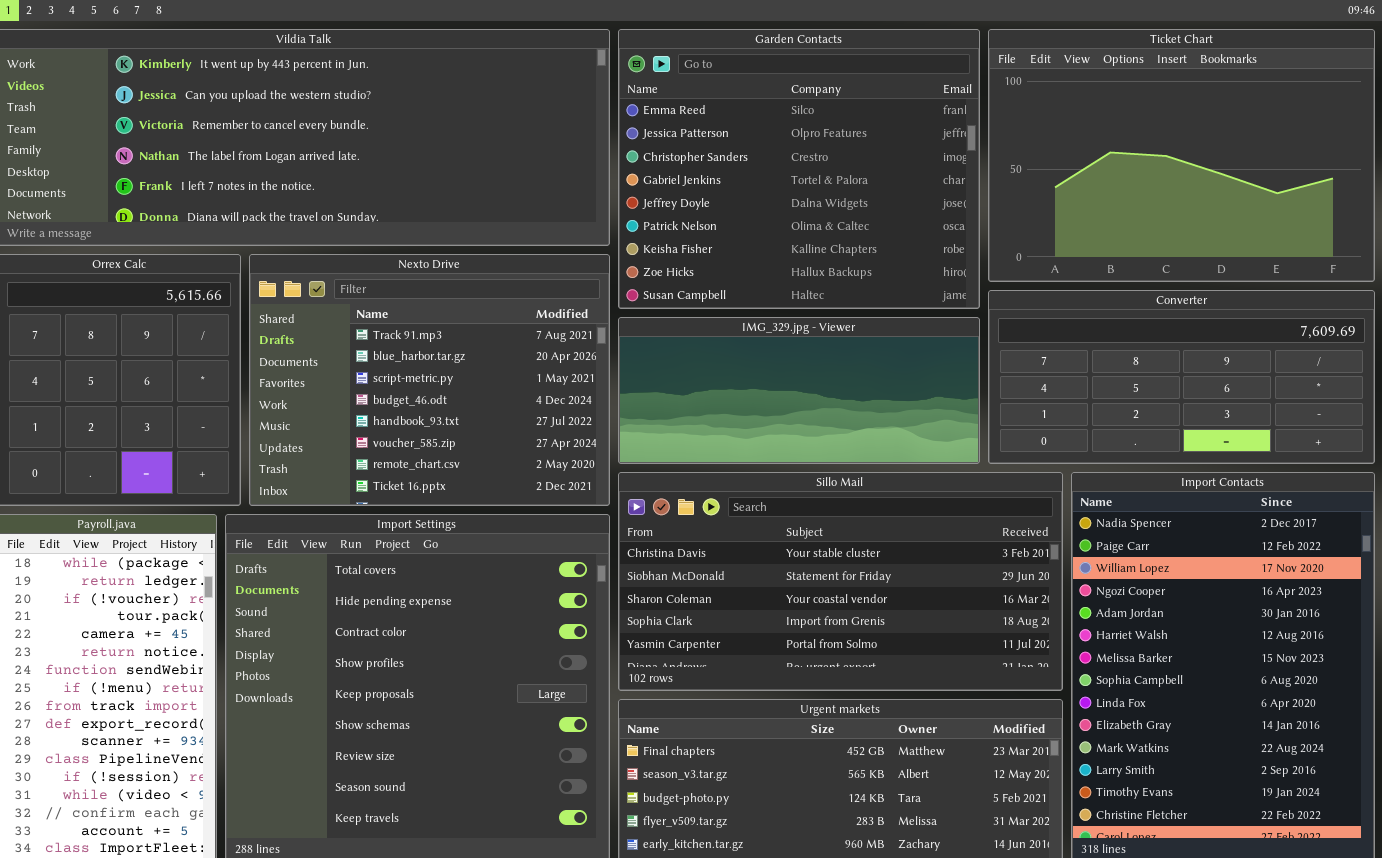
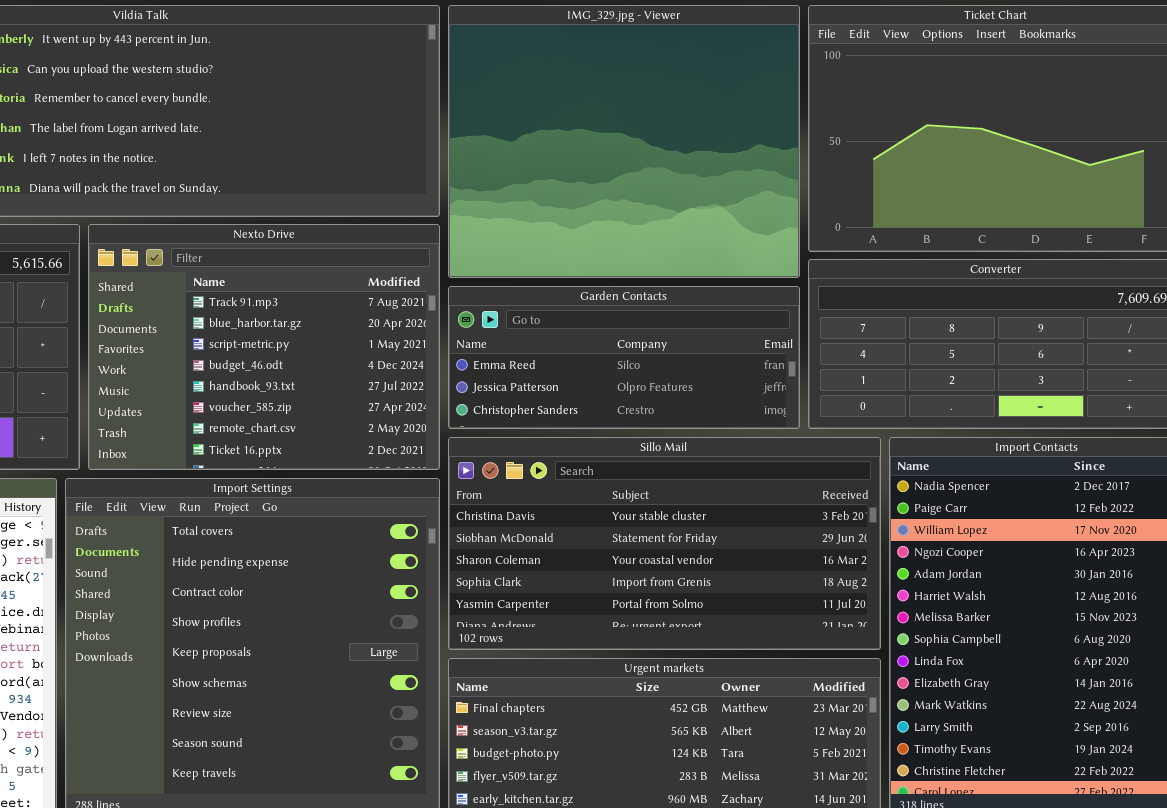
Garden Contacts: [618,29,980,309] -> [448,286,800,429], moved, resized
IMG_329.jpg - Viewer: [618,317,980,464] -> [448,5,800,278], moved, resized

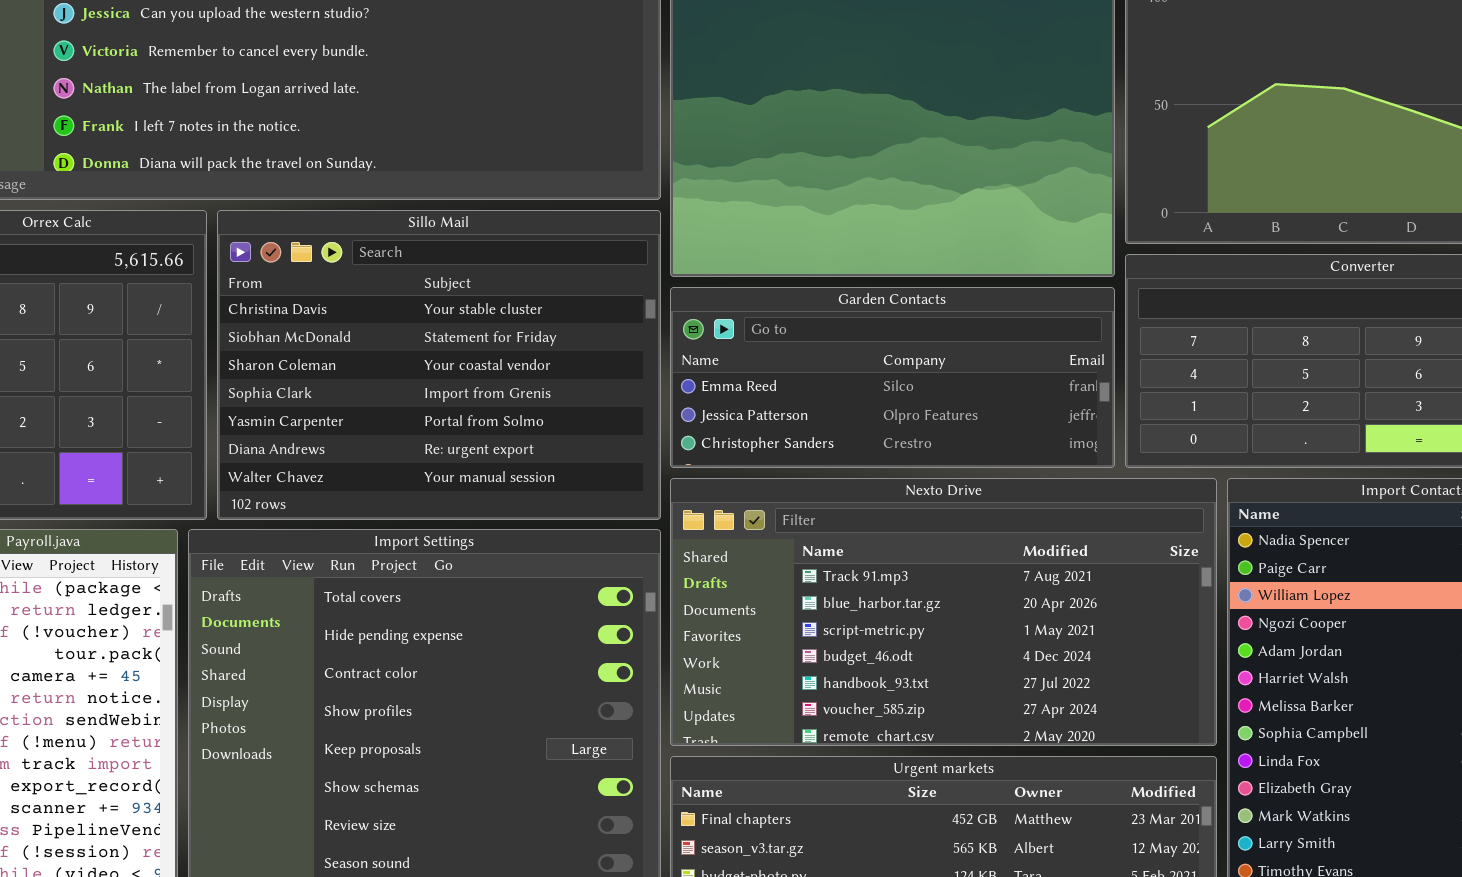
Nexto Drive: [88,224,440,470] -> [670,478,1217,746], moved, resized
Sillo Mail: [448,437,881,650] -> [217,210,661,520], moved, resized

